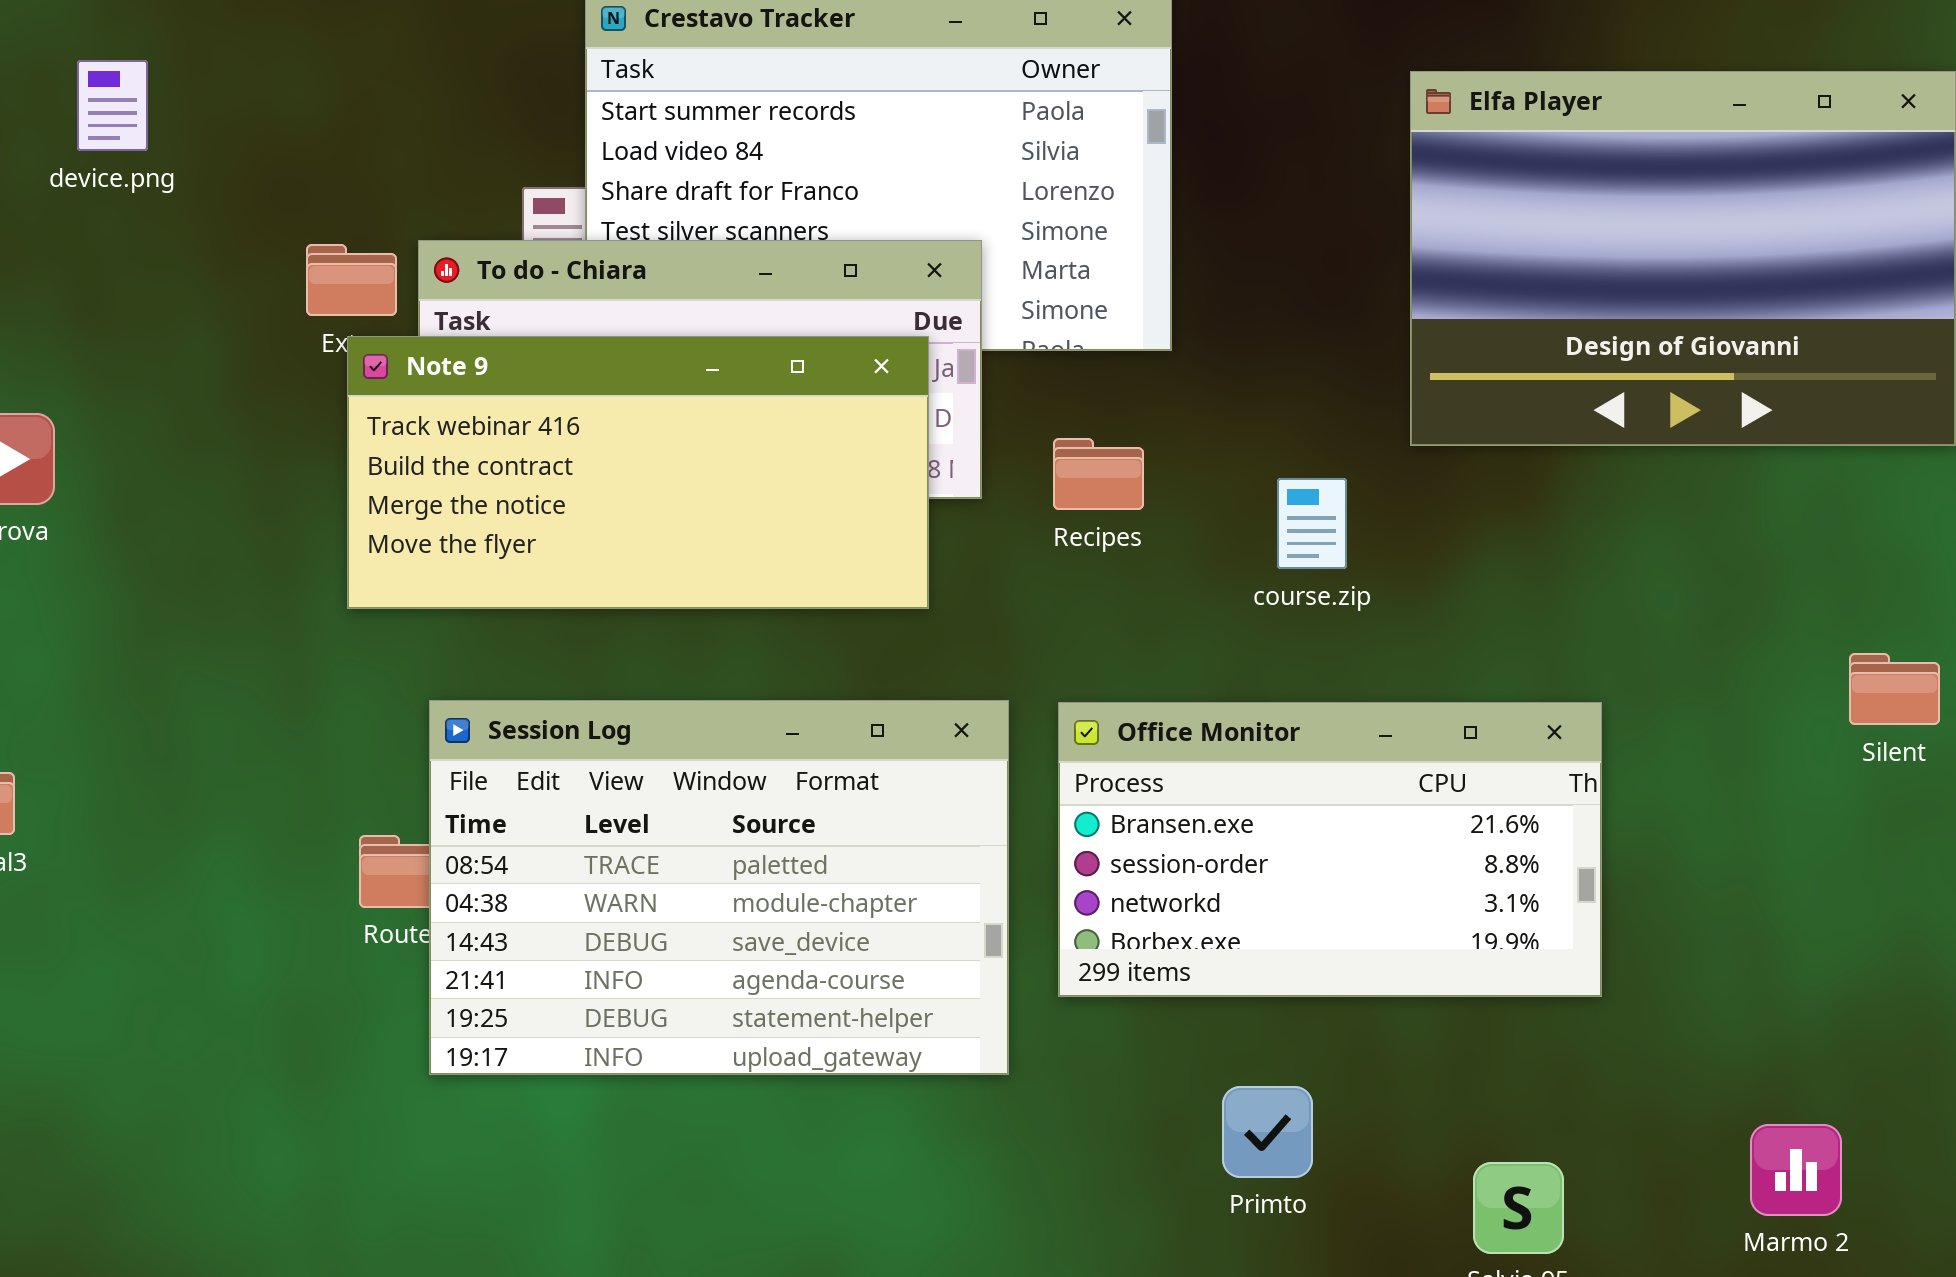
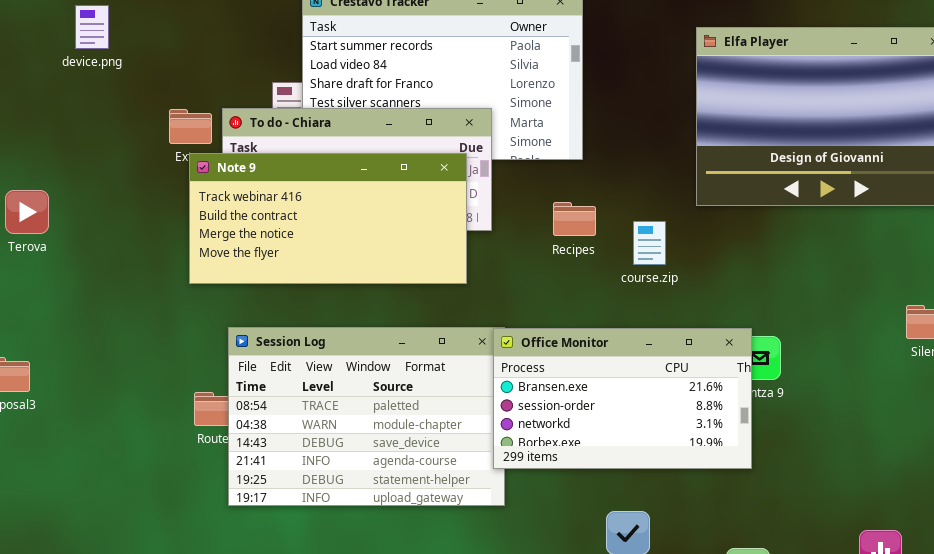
device.png: [77,60,148,151] -> [75,5,109,49], moved
Recipes: [1053,438,1144,510] -> [553,202,596,236], moved
Office Monitor: [1058,702,1602,997] -> [493,328,752,469], moved

